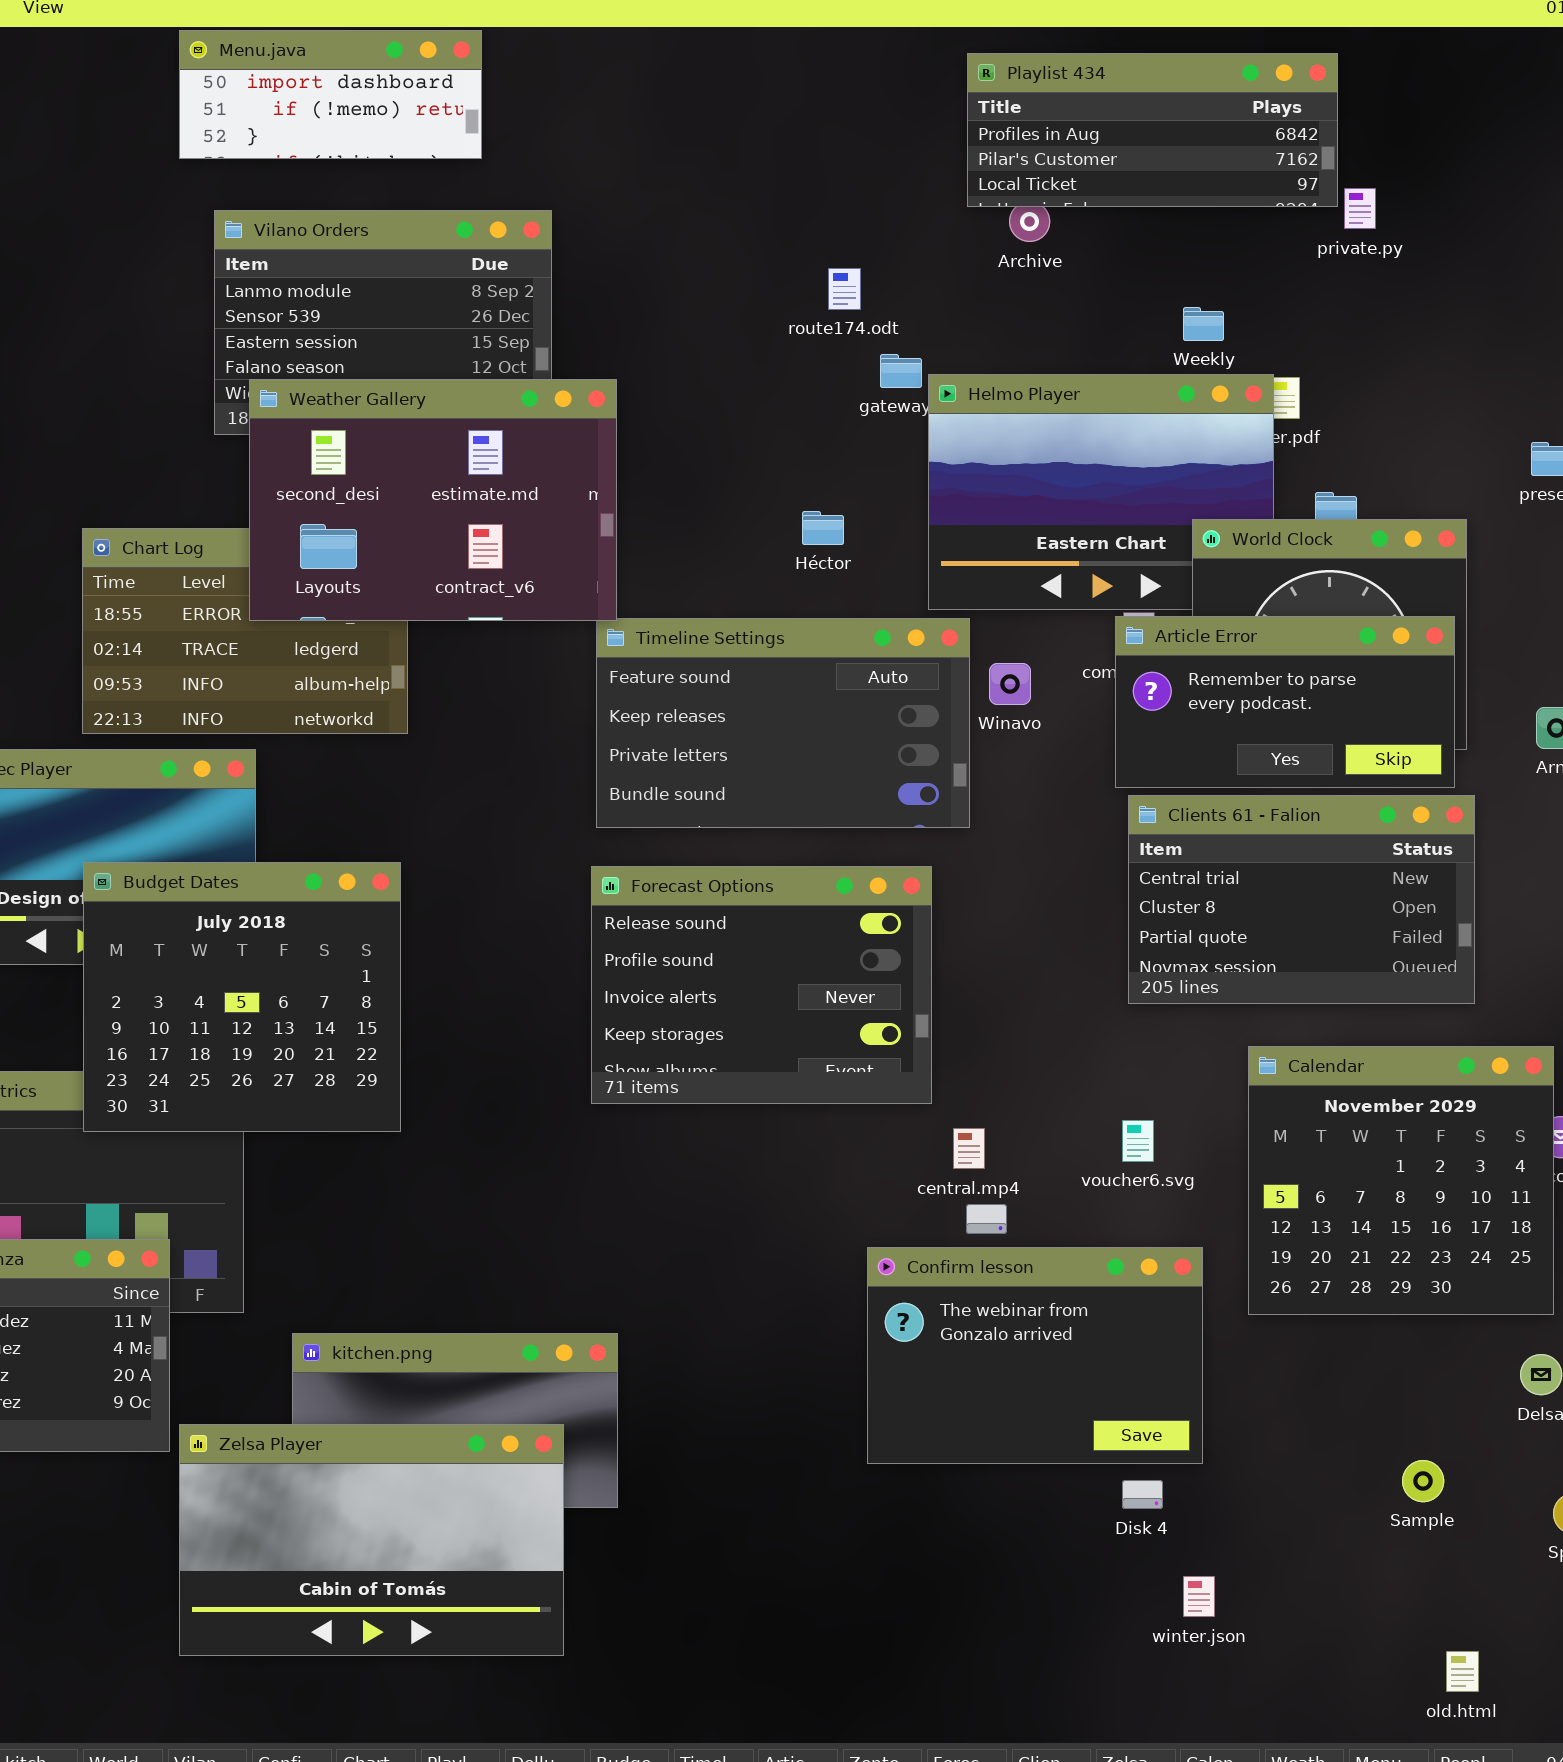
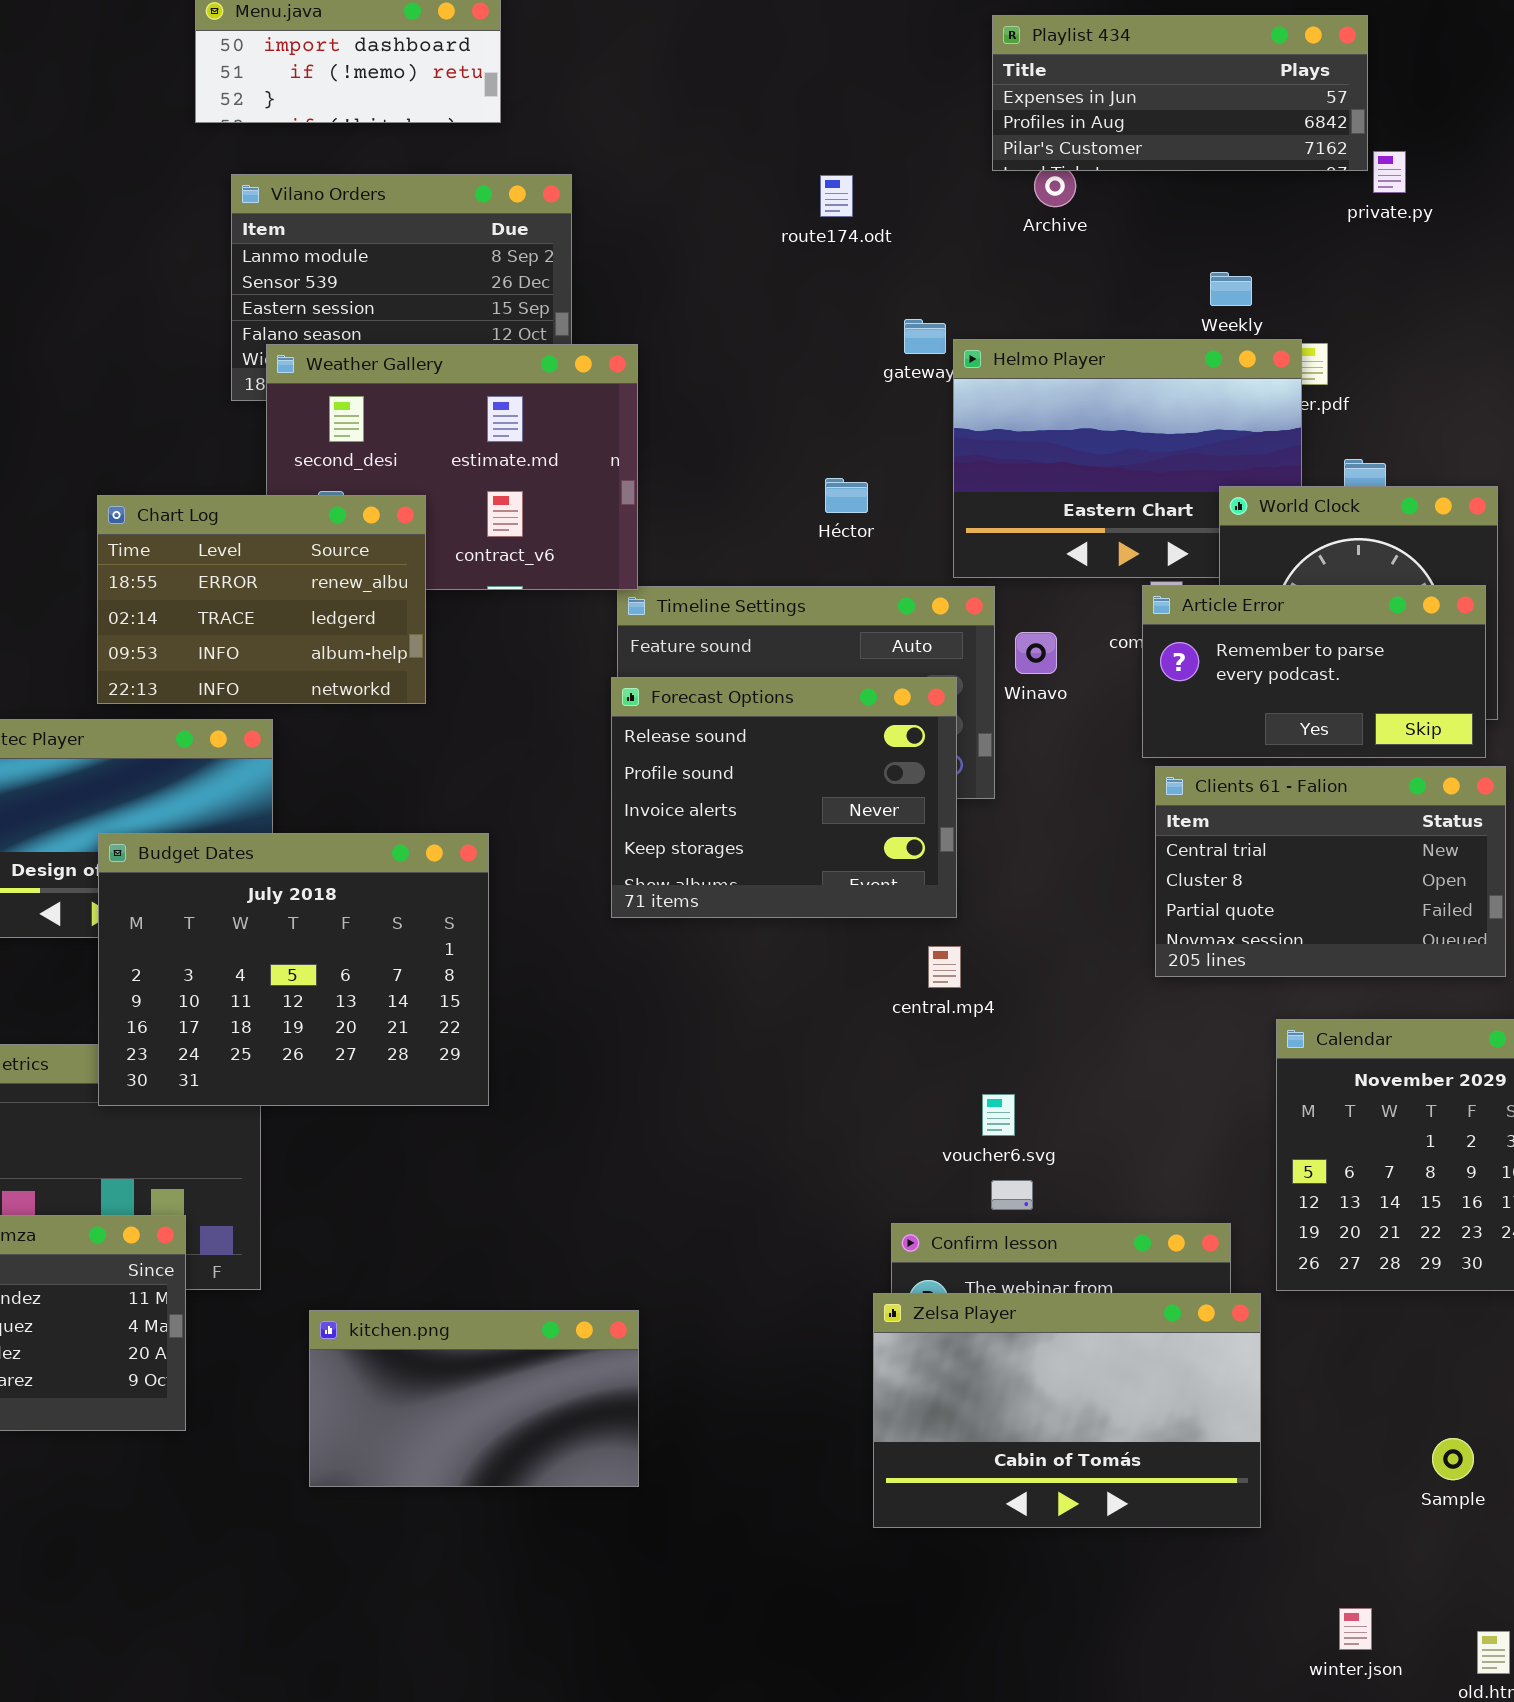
Playlist 434: [967,53,1338,207] -> [992,15,1368,171], scrolled up 1 row
route174.odt: [828,268,861,310] -> [820,175,853,217], moved
Chart Log: [82,528,408,734] -> [97,495,426,704], raised
Budget Dates: [83,862,401,1132] -> [98,833,489,1106], resized
Forecast Options: [591,866,932,1104] -> [611,677,957,918], moved
voucher6.svg: [1122,1120,1154,1162] -> [982,1094,1015,1136], moved
central.mp4: [953,1128,985,1169] -> [928,946,961,988], moved
Zelsa Player: [179,1424,564,1656] -> [873,1293,1261,1528], moved
winter.json: [1183,1576,1215,1617] -> [1339,1608,1372,1650], moved

